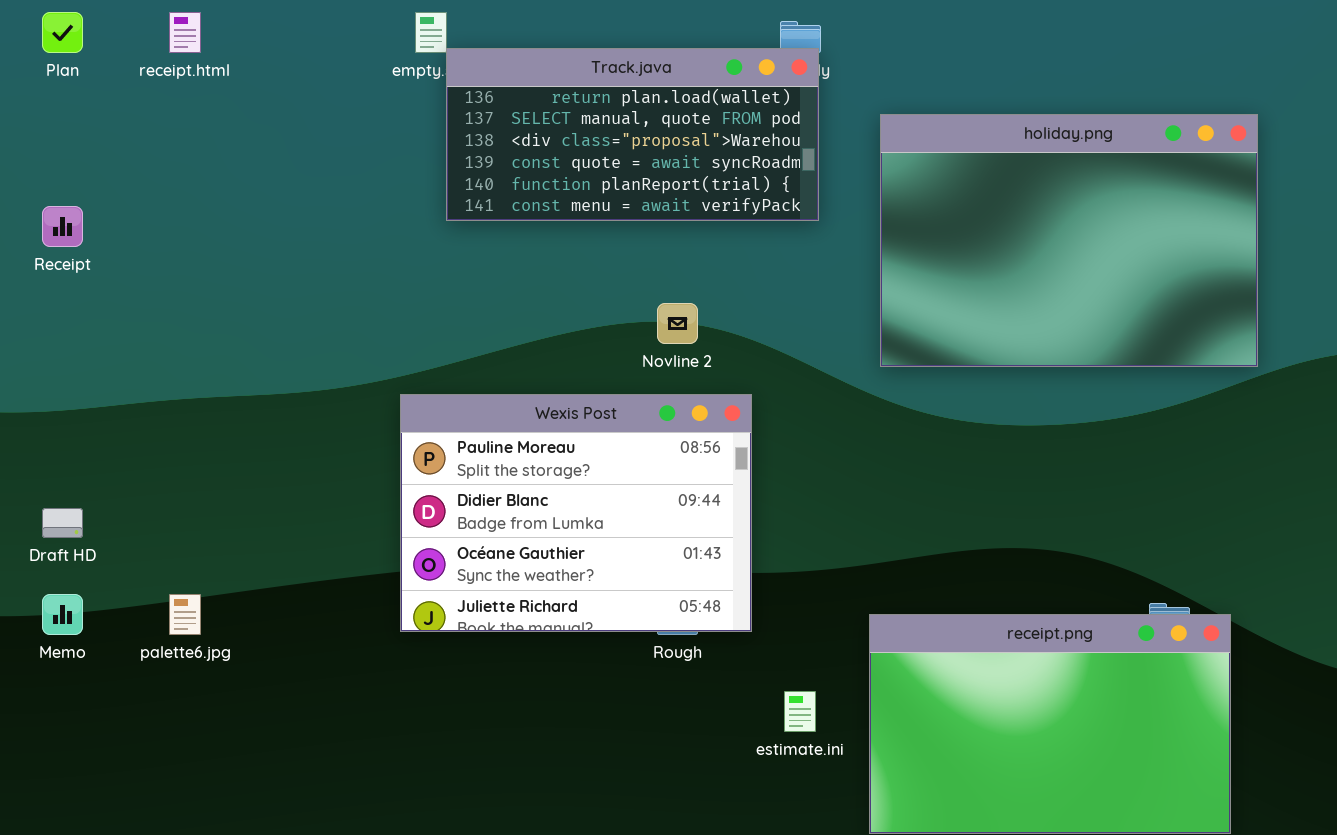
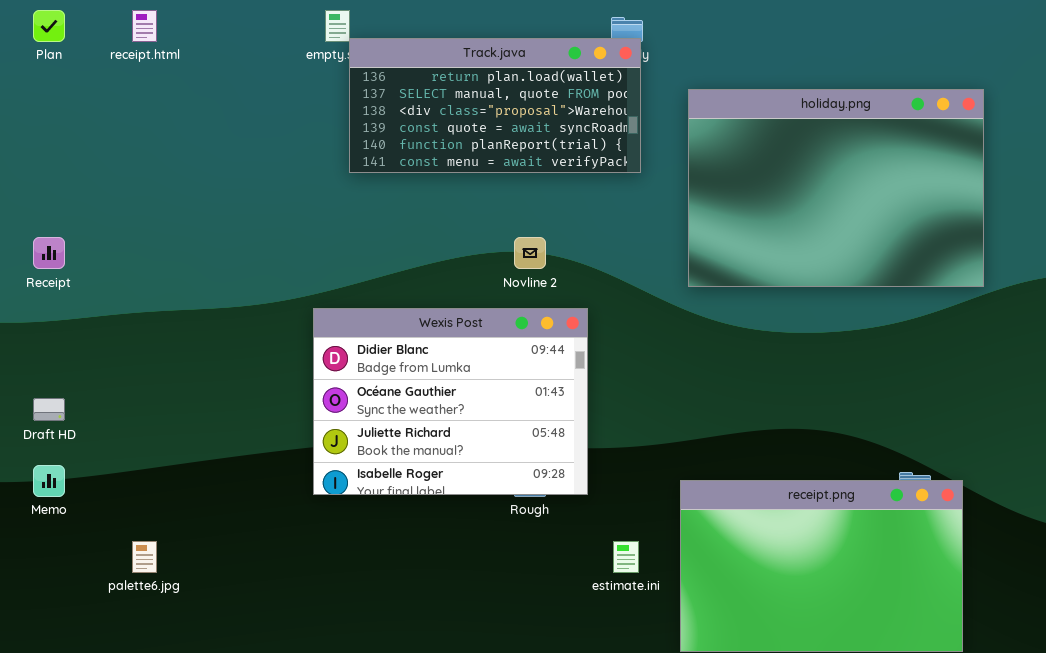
Receipt: [42,206,83,247] -> [33,237,65,269], moved
Wexis Post: [400,394,752,632] -> [313,308,588,495], scrolled down 1 row
palette6.jpg: [169,594,201,635] -> [132,541,157,573], moved

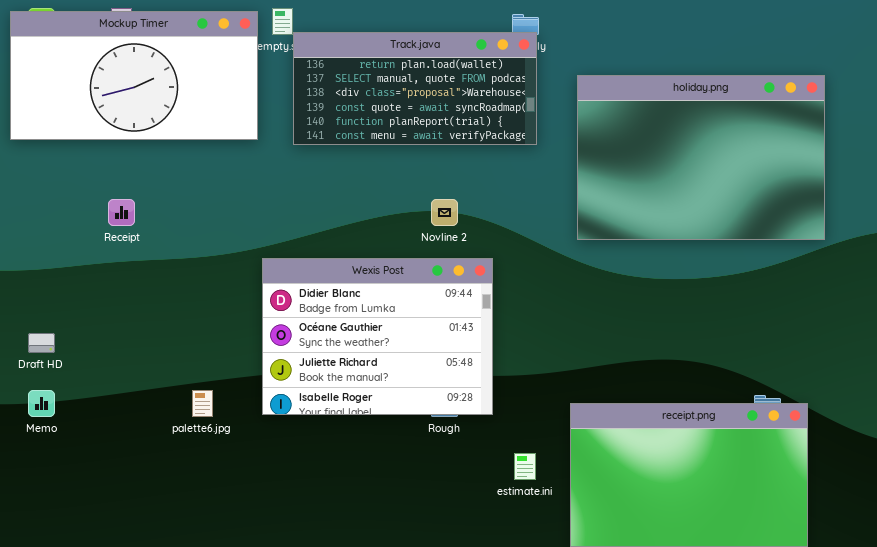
Mockup Timer: none -> [10,11,258,140], opened
Receipt: [33,237,65,269] -> [108,199,135,226], moved
palette6.jpg: [132,541,157,573] -> [192,390,213,417], moved

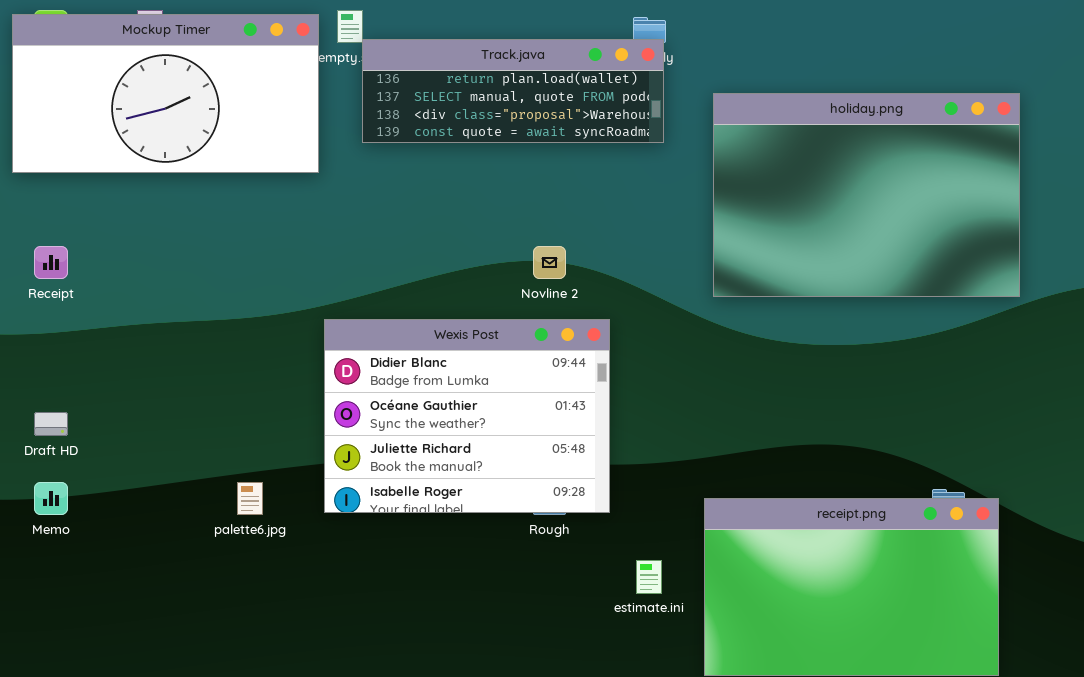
Track.java: [293,32,537,145] -> [362,39,664,143], resized
Receipt: [108,199,135,226] -> [34,246,68,279], moved

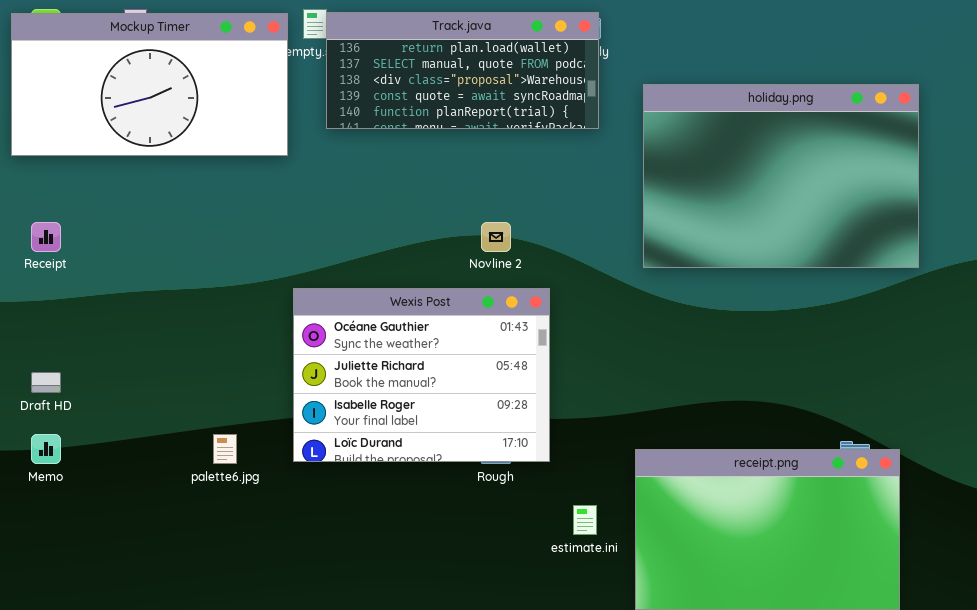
Track.java: [362,39,664,143] -> [326,12,599,129], resized
Wexis Post: [324,319,610,513] -> [293,288,550,462], scrolled down 1 row

